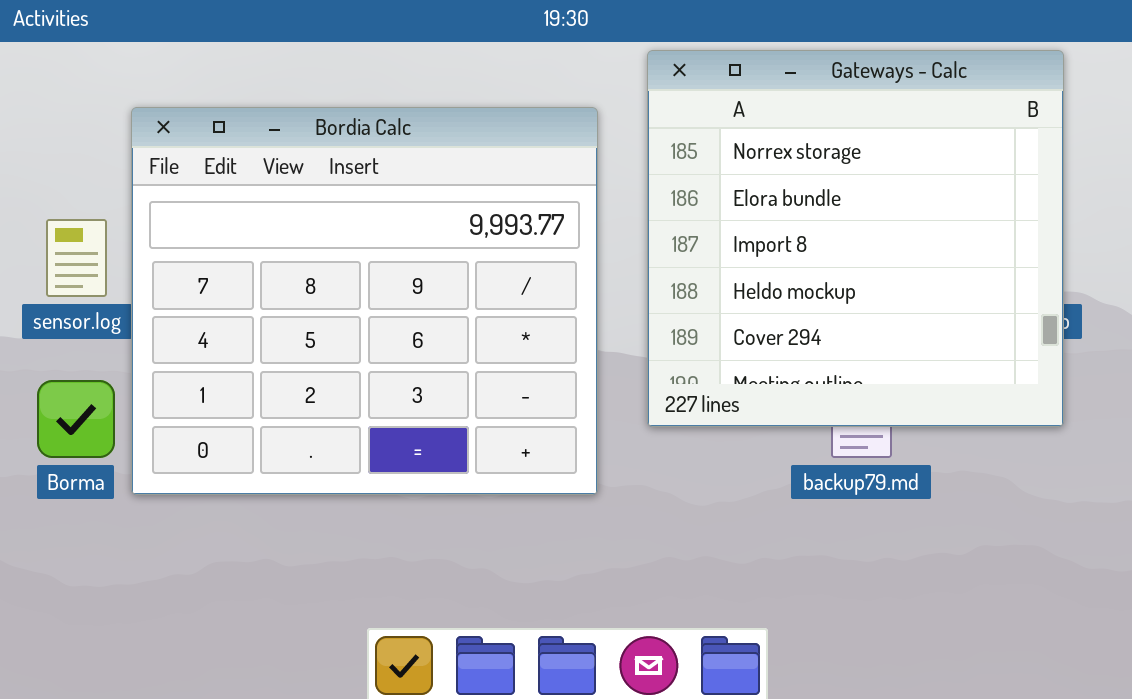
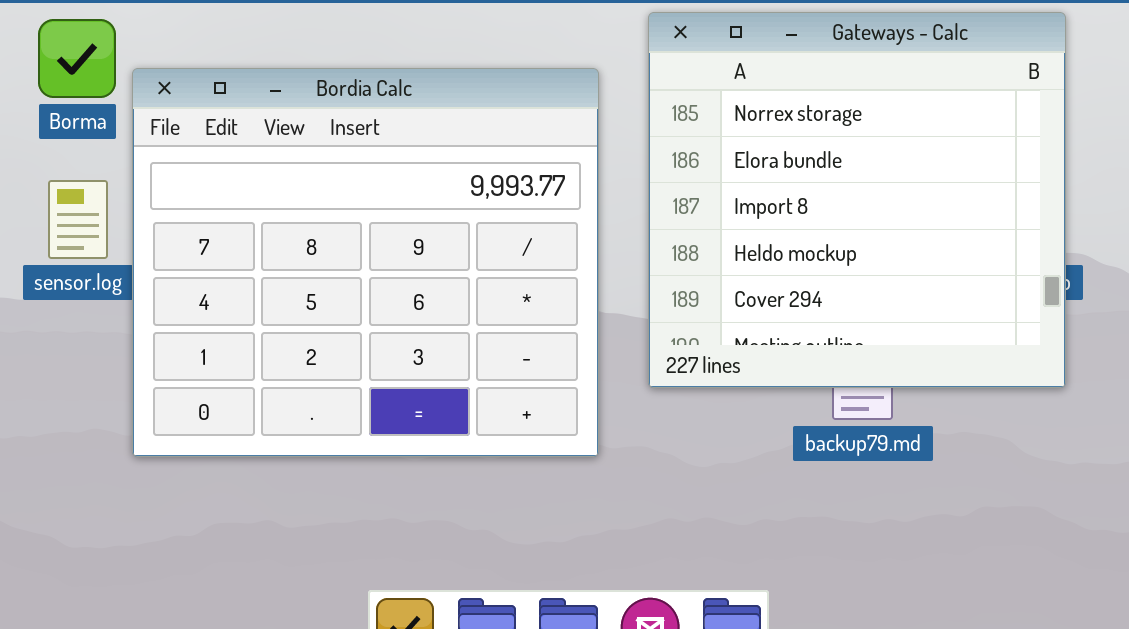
Borma: [37,380,115,458] -> [38,19,116,98], moved

